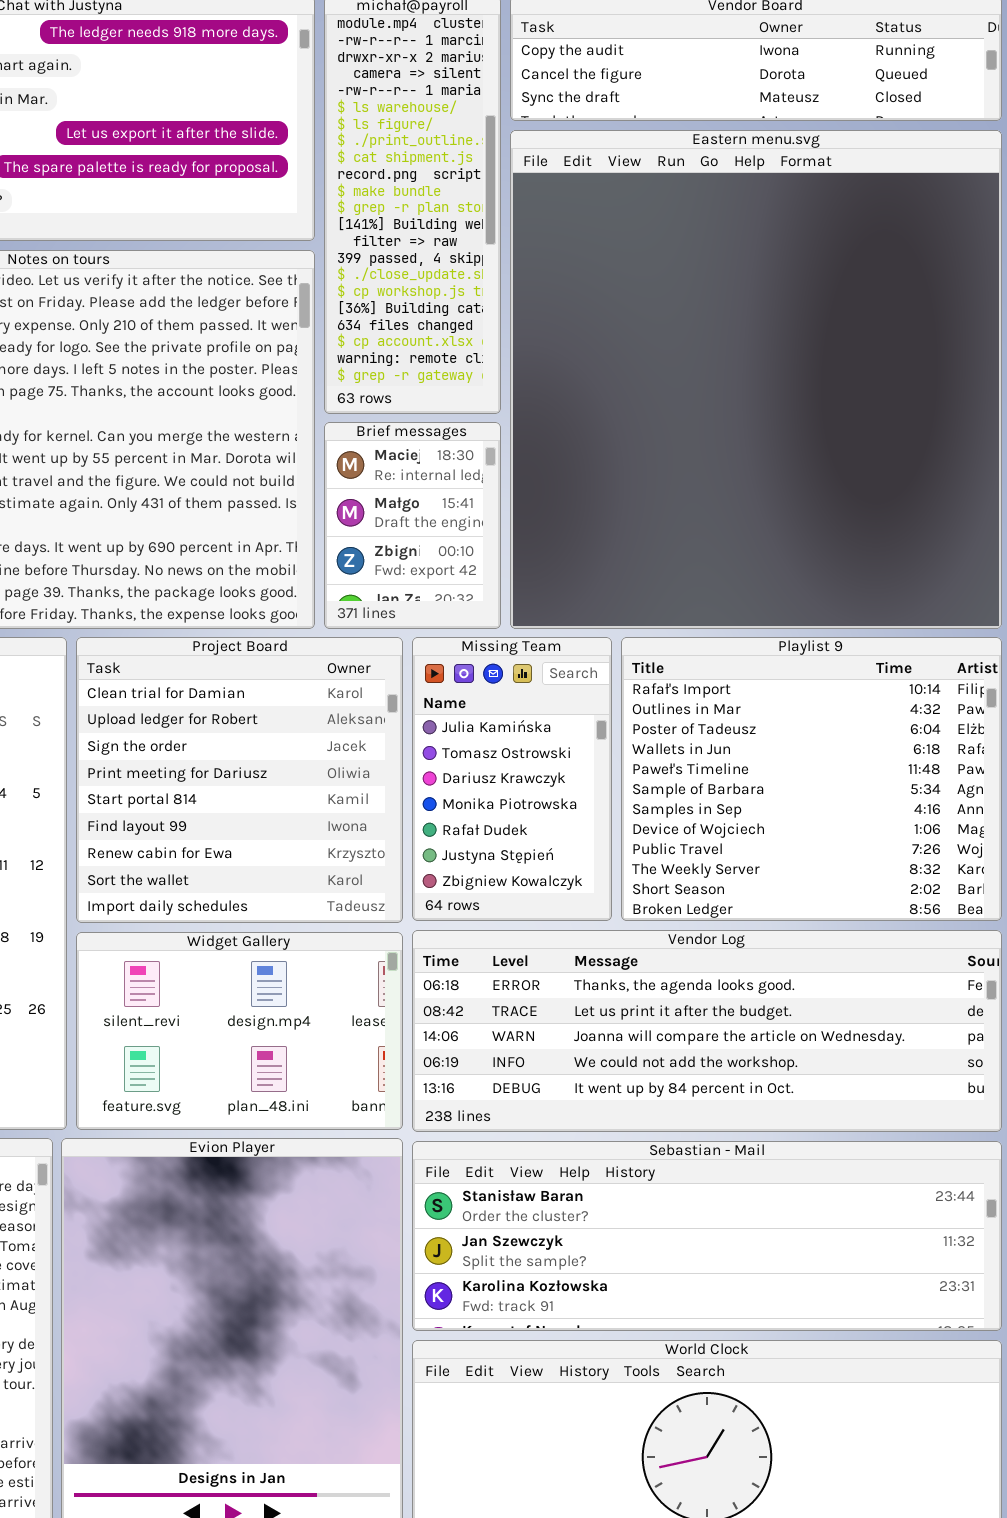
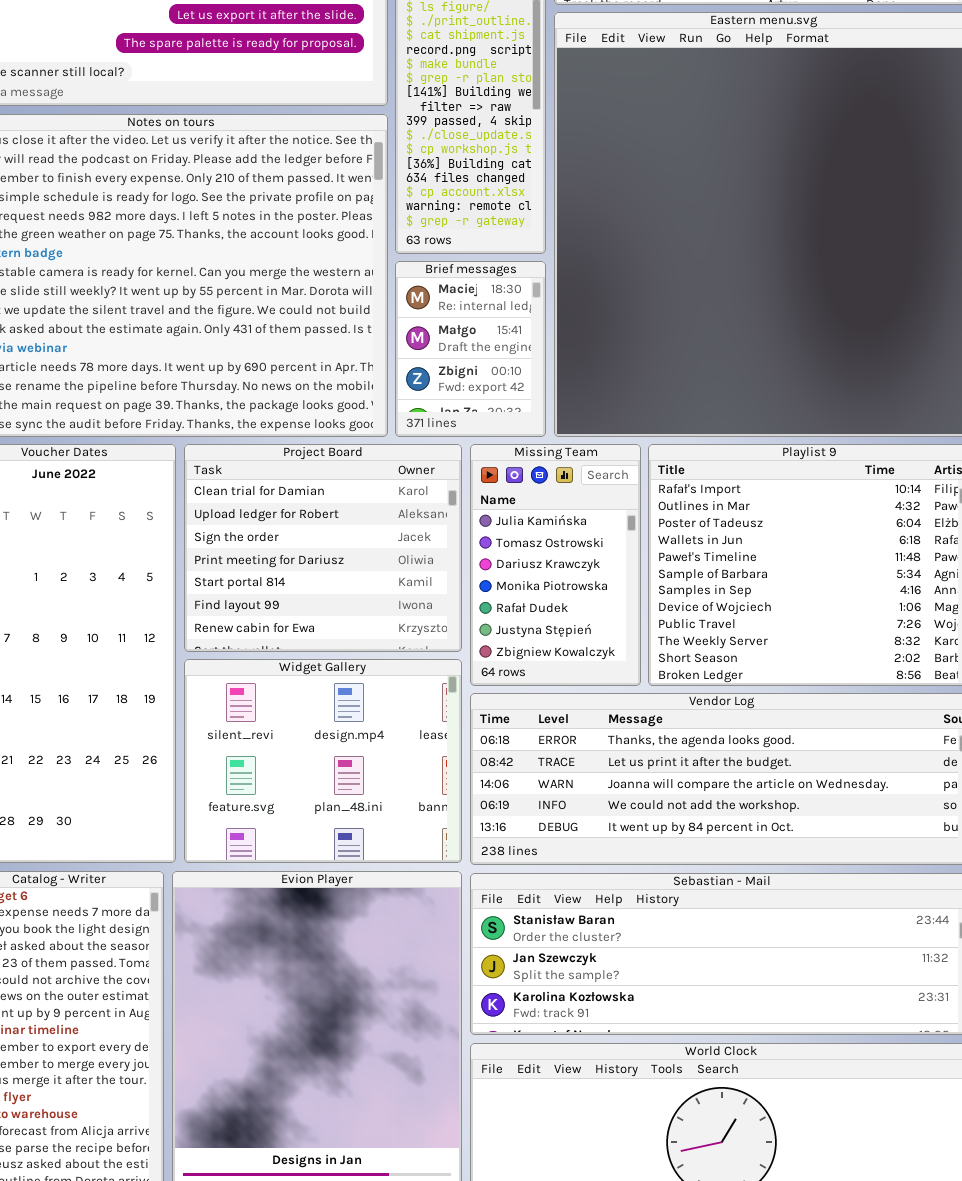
Project Board: [76,637,403,923] -> [184,444,462,652], resized
Widget Gallery: [76,932,403,1130] -> [184,659,462,863], resized

